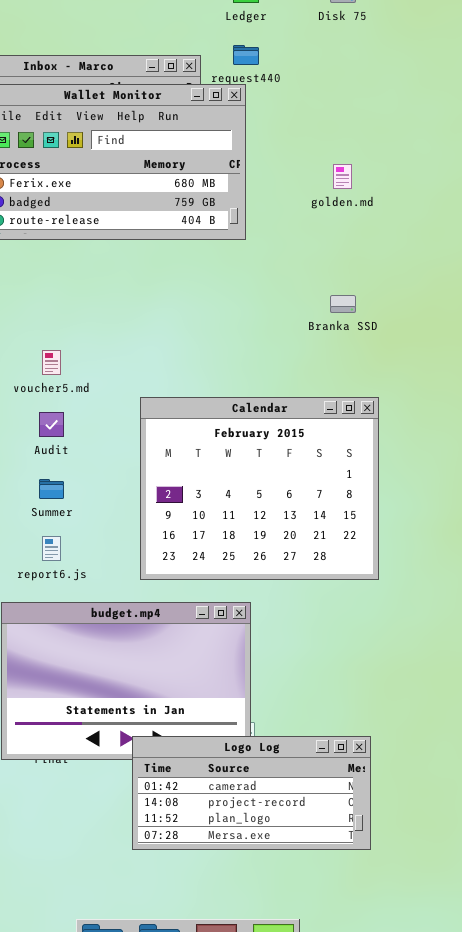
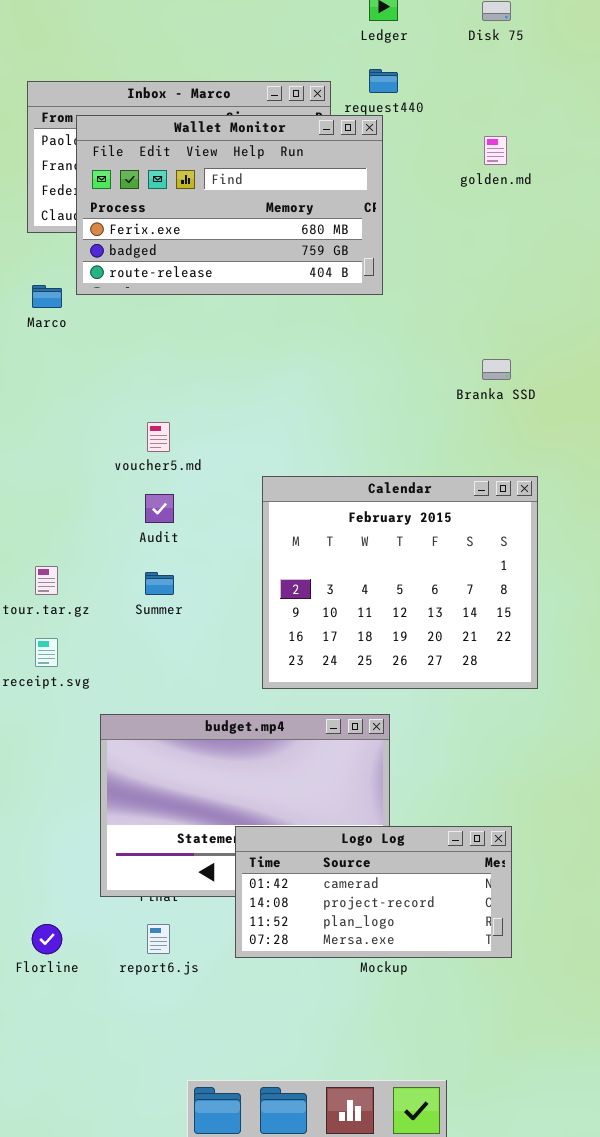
golden.md: [333,164,352,189] -> [484,136,507,165], moved
report6.js: [42,536,61,561] -> [147,924,170,954], moved
Logo Log: [132,736,371,850] -> [235,826,512,958], moved

